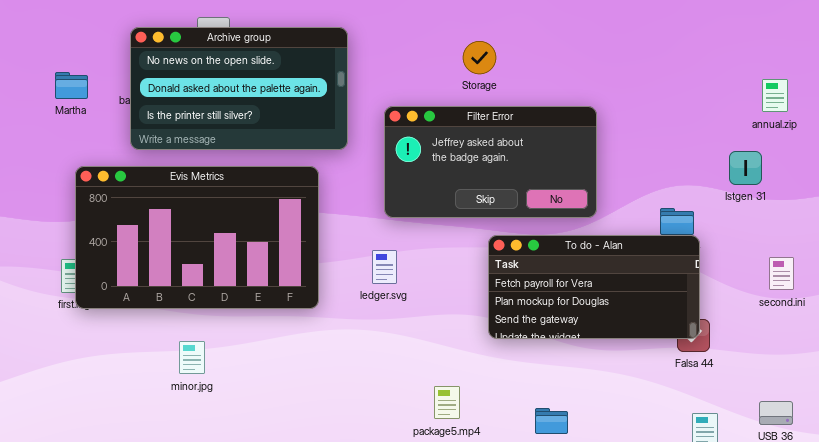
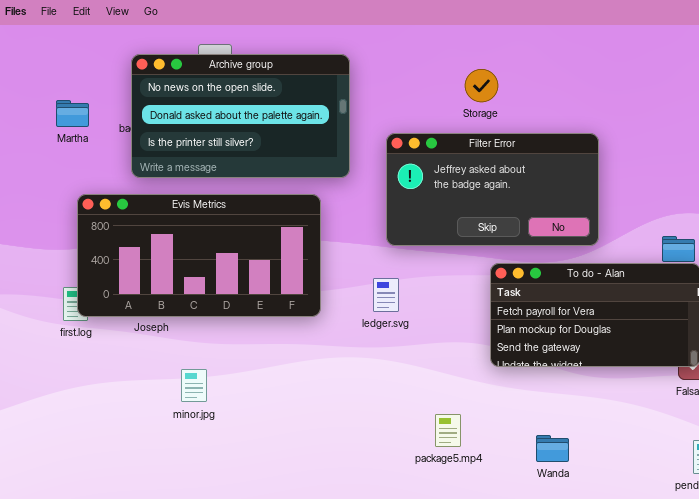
Evis Metrics: [75,166,319,309] -> [77,194,321,317], resized

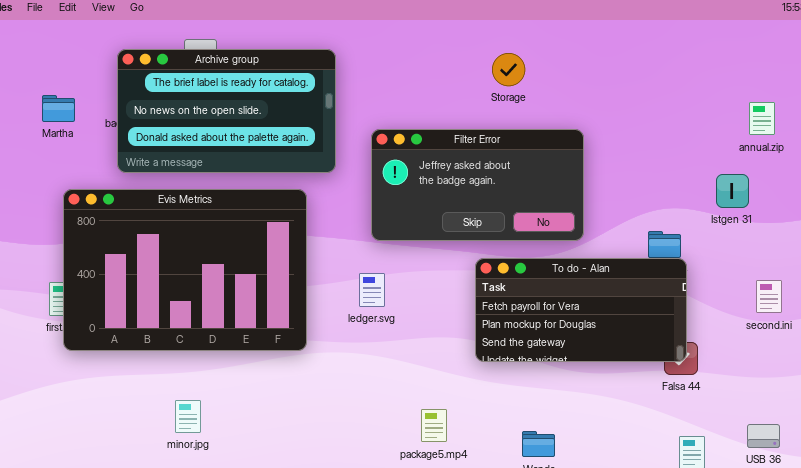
Archive group: [131,54,350,178] -> [117,49,336,173], scrolled up 1 row
Storage: [465,69,498,102] -> [492,53,525,86], moved
Evis Metrics: [77,194,321,317] -> [63,189,307,351], resized
minor.jpg: [181,369,207,402] -> [175,400,201,433], moved

